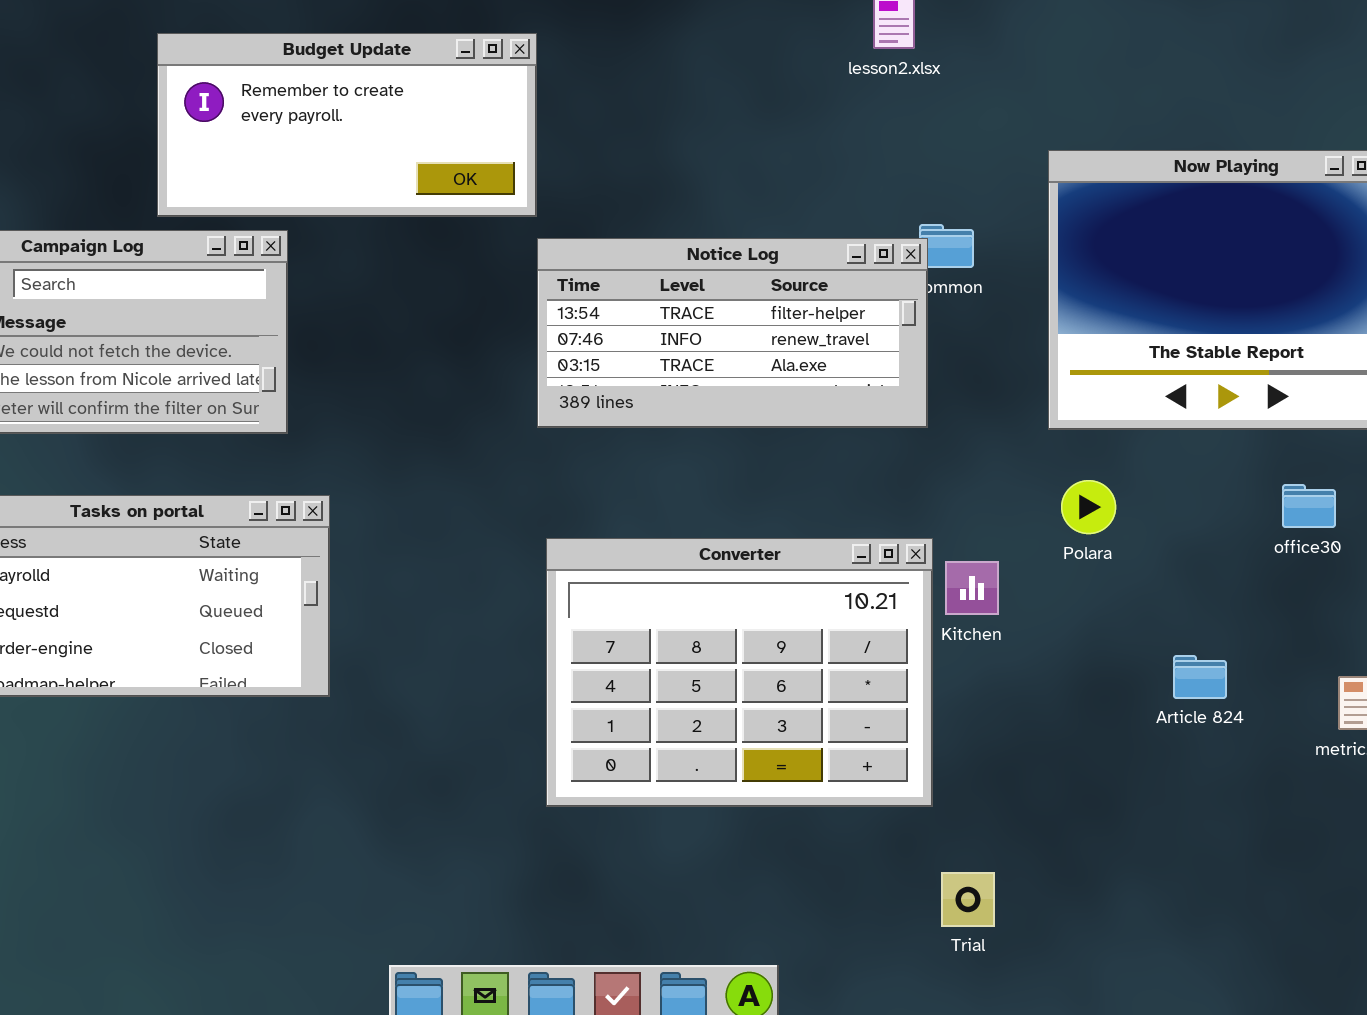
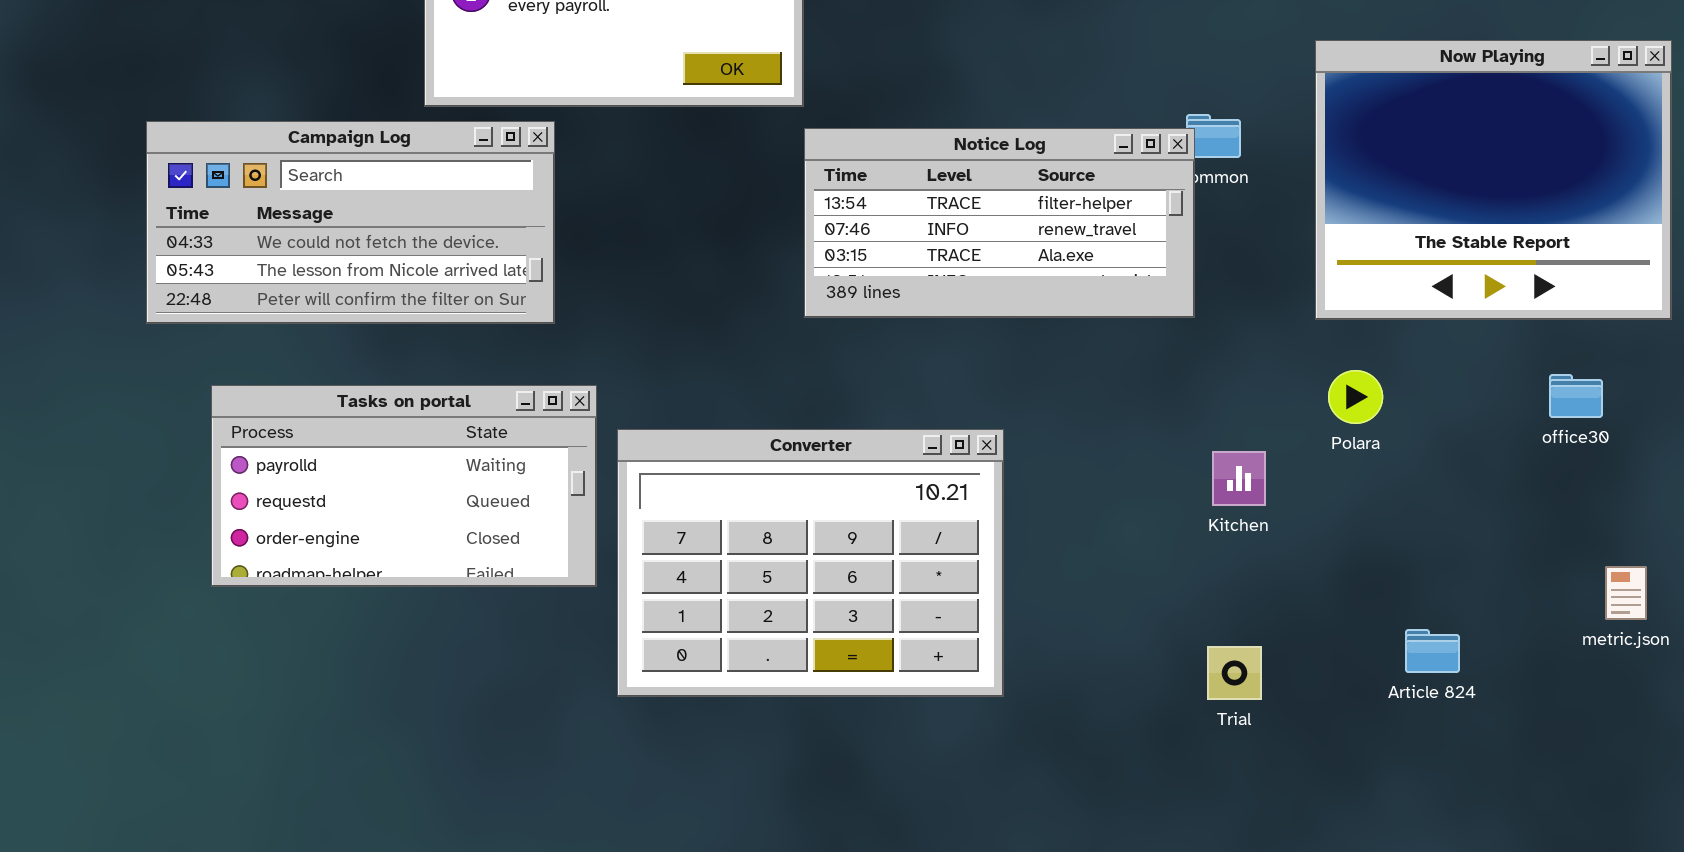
Converter: [546,538,933,807] -> [617,429,1004,697], moved
Article 824: [1173,655,1227,699] -> [1405,629,1460,673], moved
Trial: [941,872,995,927] -> [1207,646,1262,700], moved

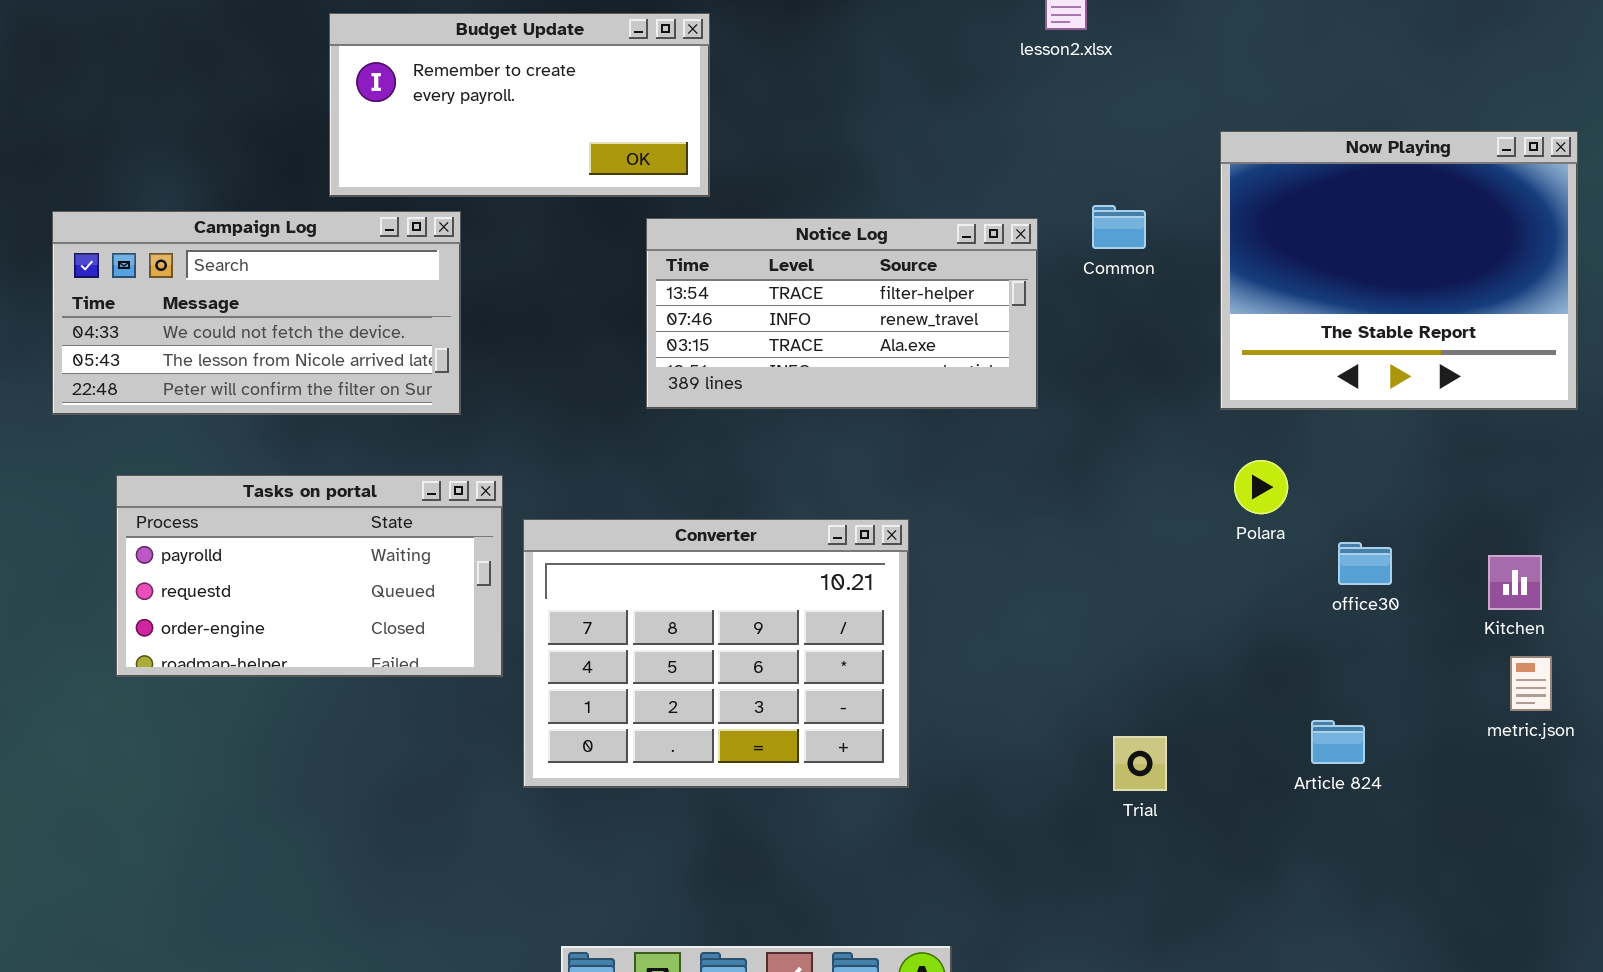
Notice Log: [804,128,1195,318] -> [646,218,1038,409], moved
office30: [1549,374,1603,418] -> [1338,542,1392,585], moved
Kitchen: [1212,451,1266,506] -> [1488,555,1542,610], moved

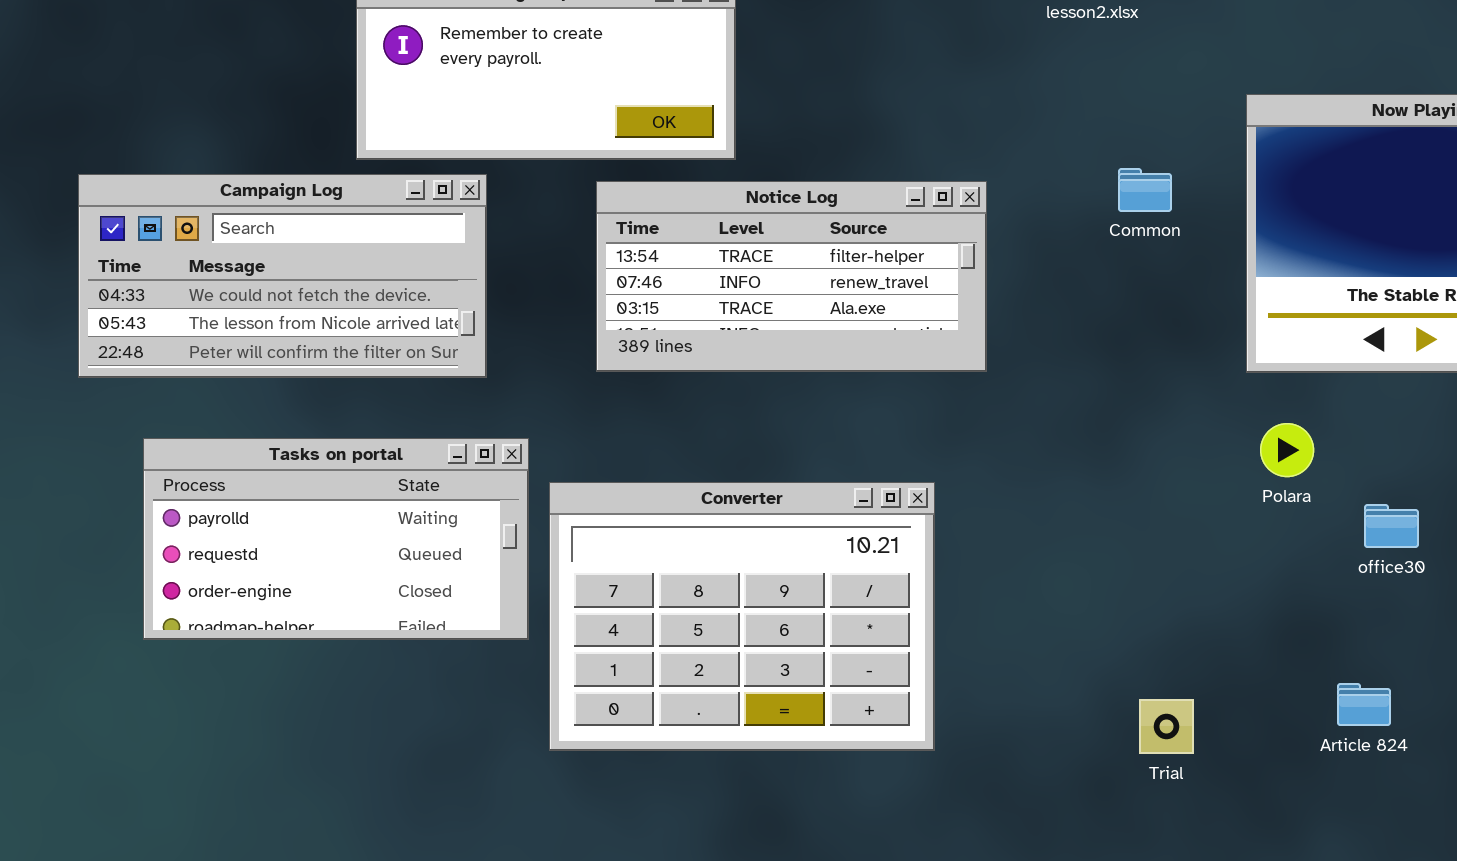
Notice Log: [646,218,1038,409] -> [596,181,987,372], moved

